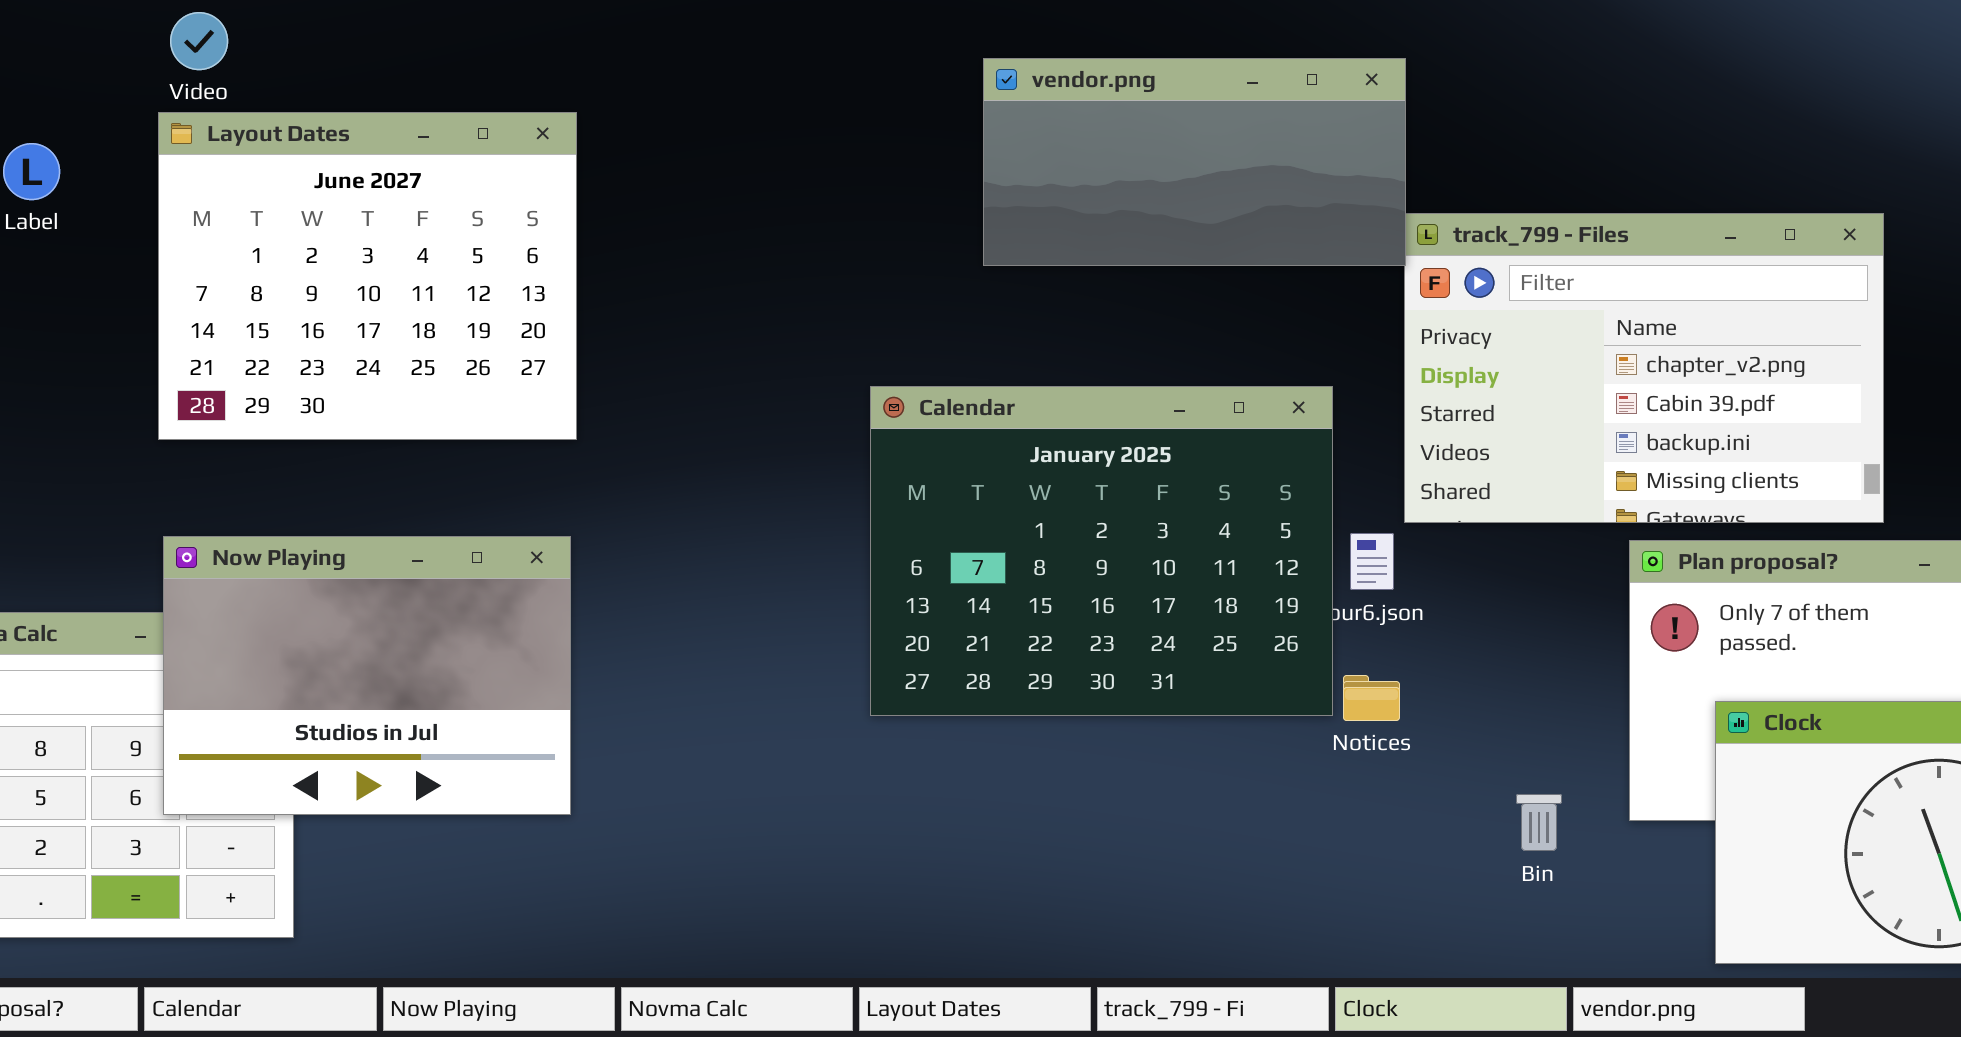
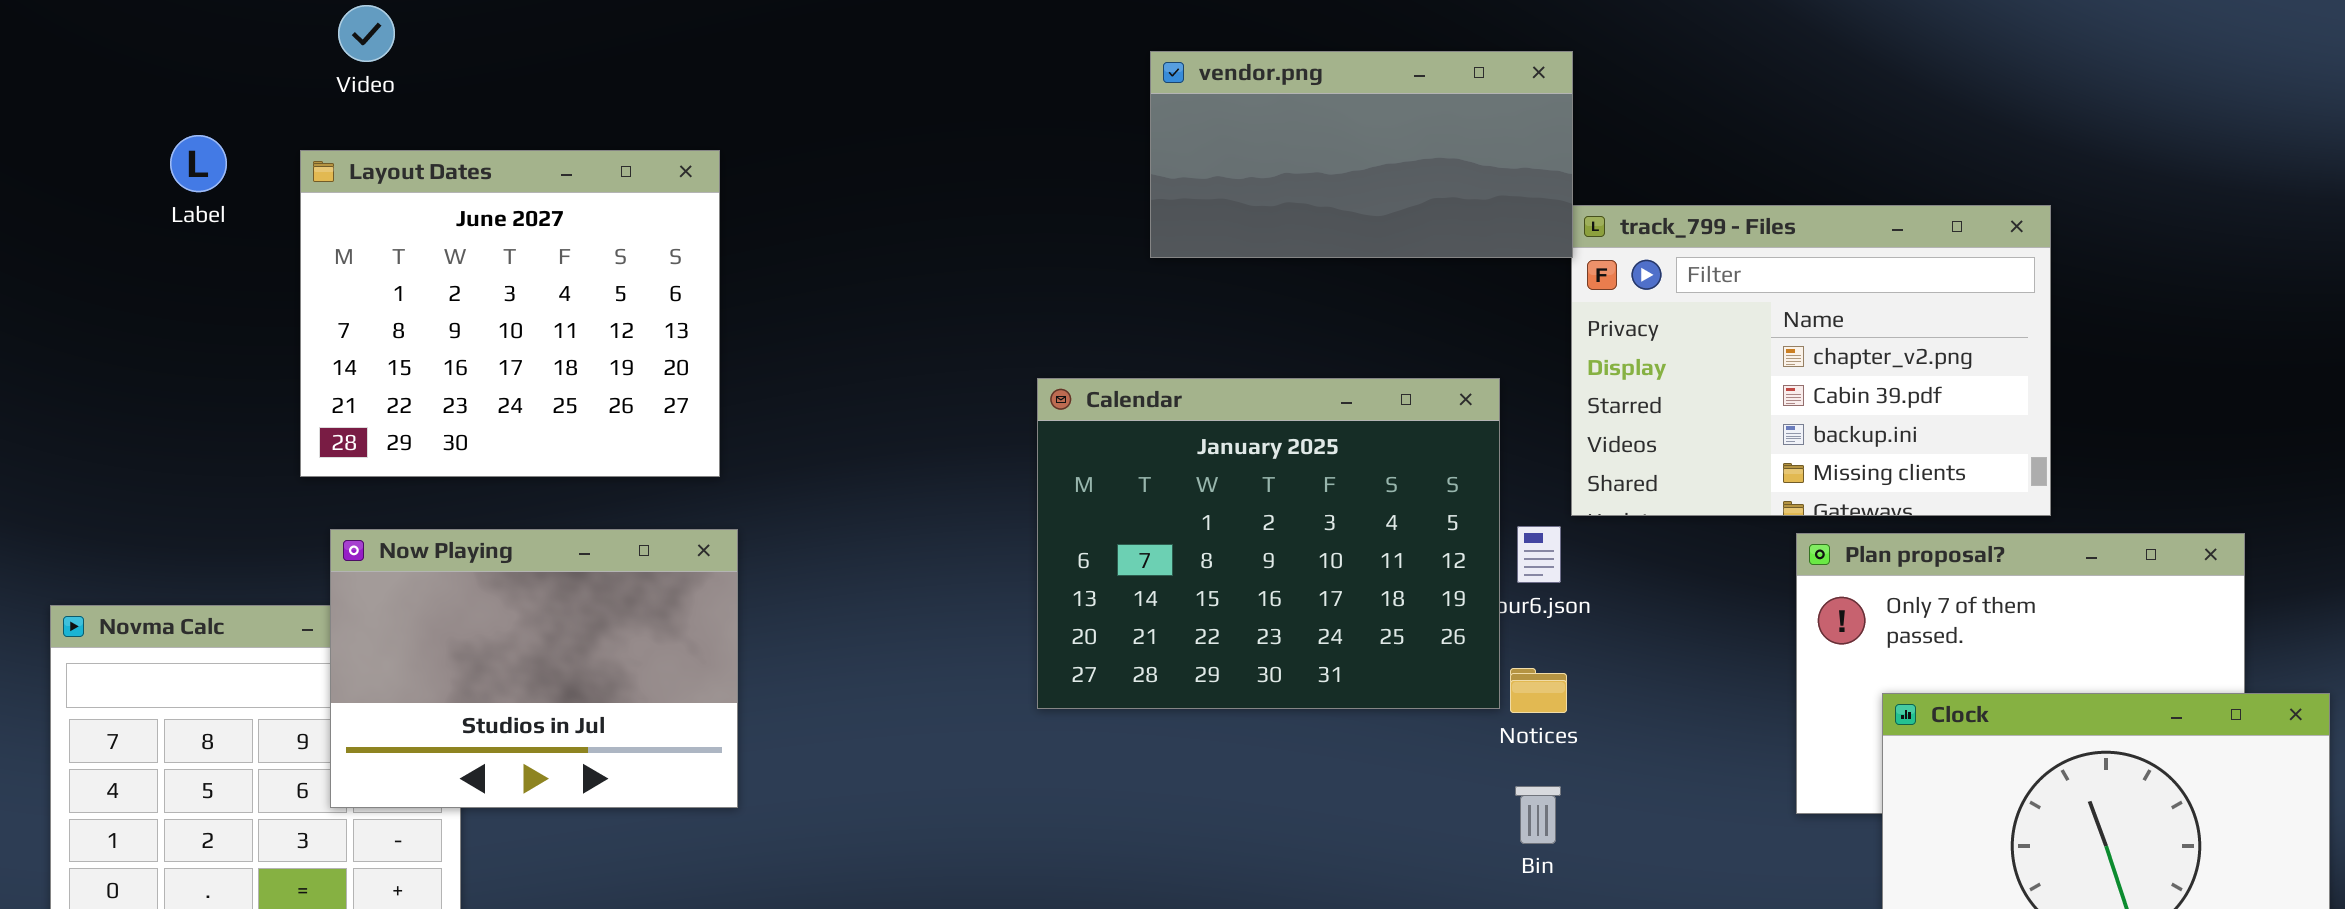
Layout Dates: [158,112,577,440] -> [300,150,720,477], moved
Bin: [1516,794,1562,851] -> [1515,786,1561,844], moved

